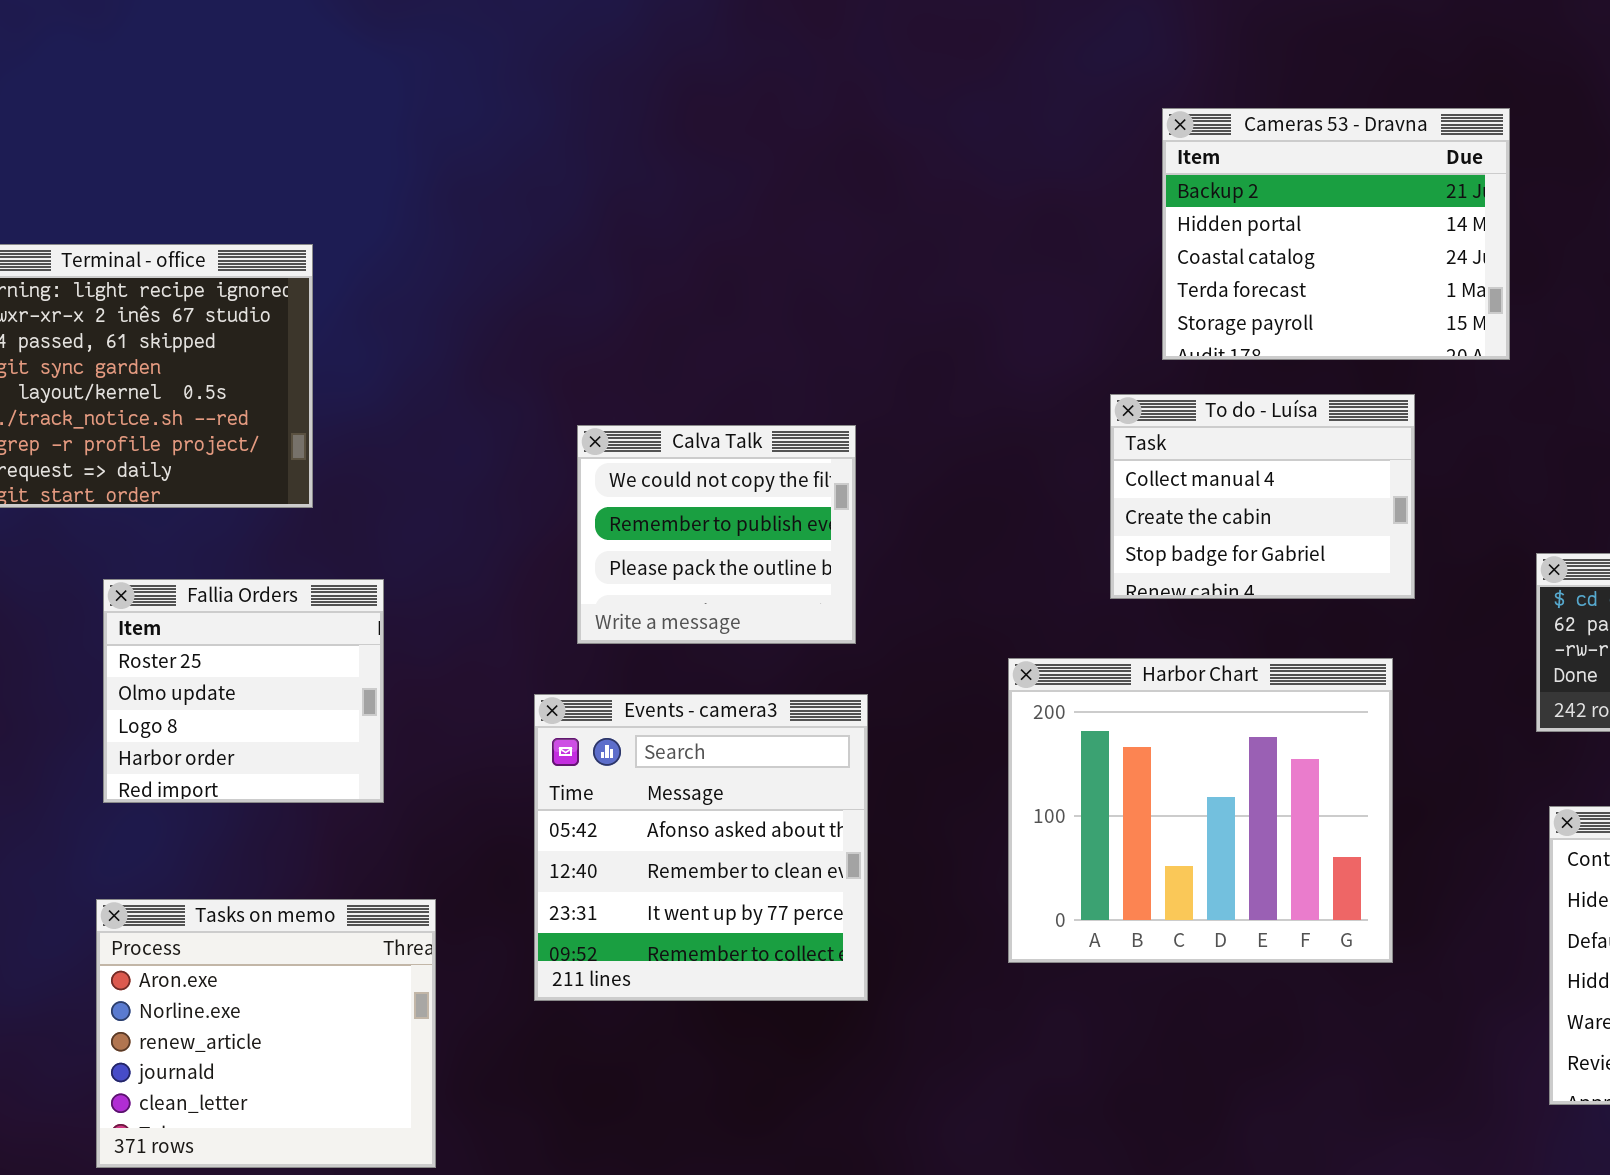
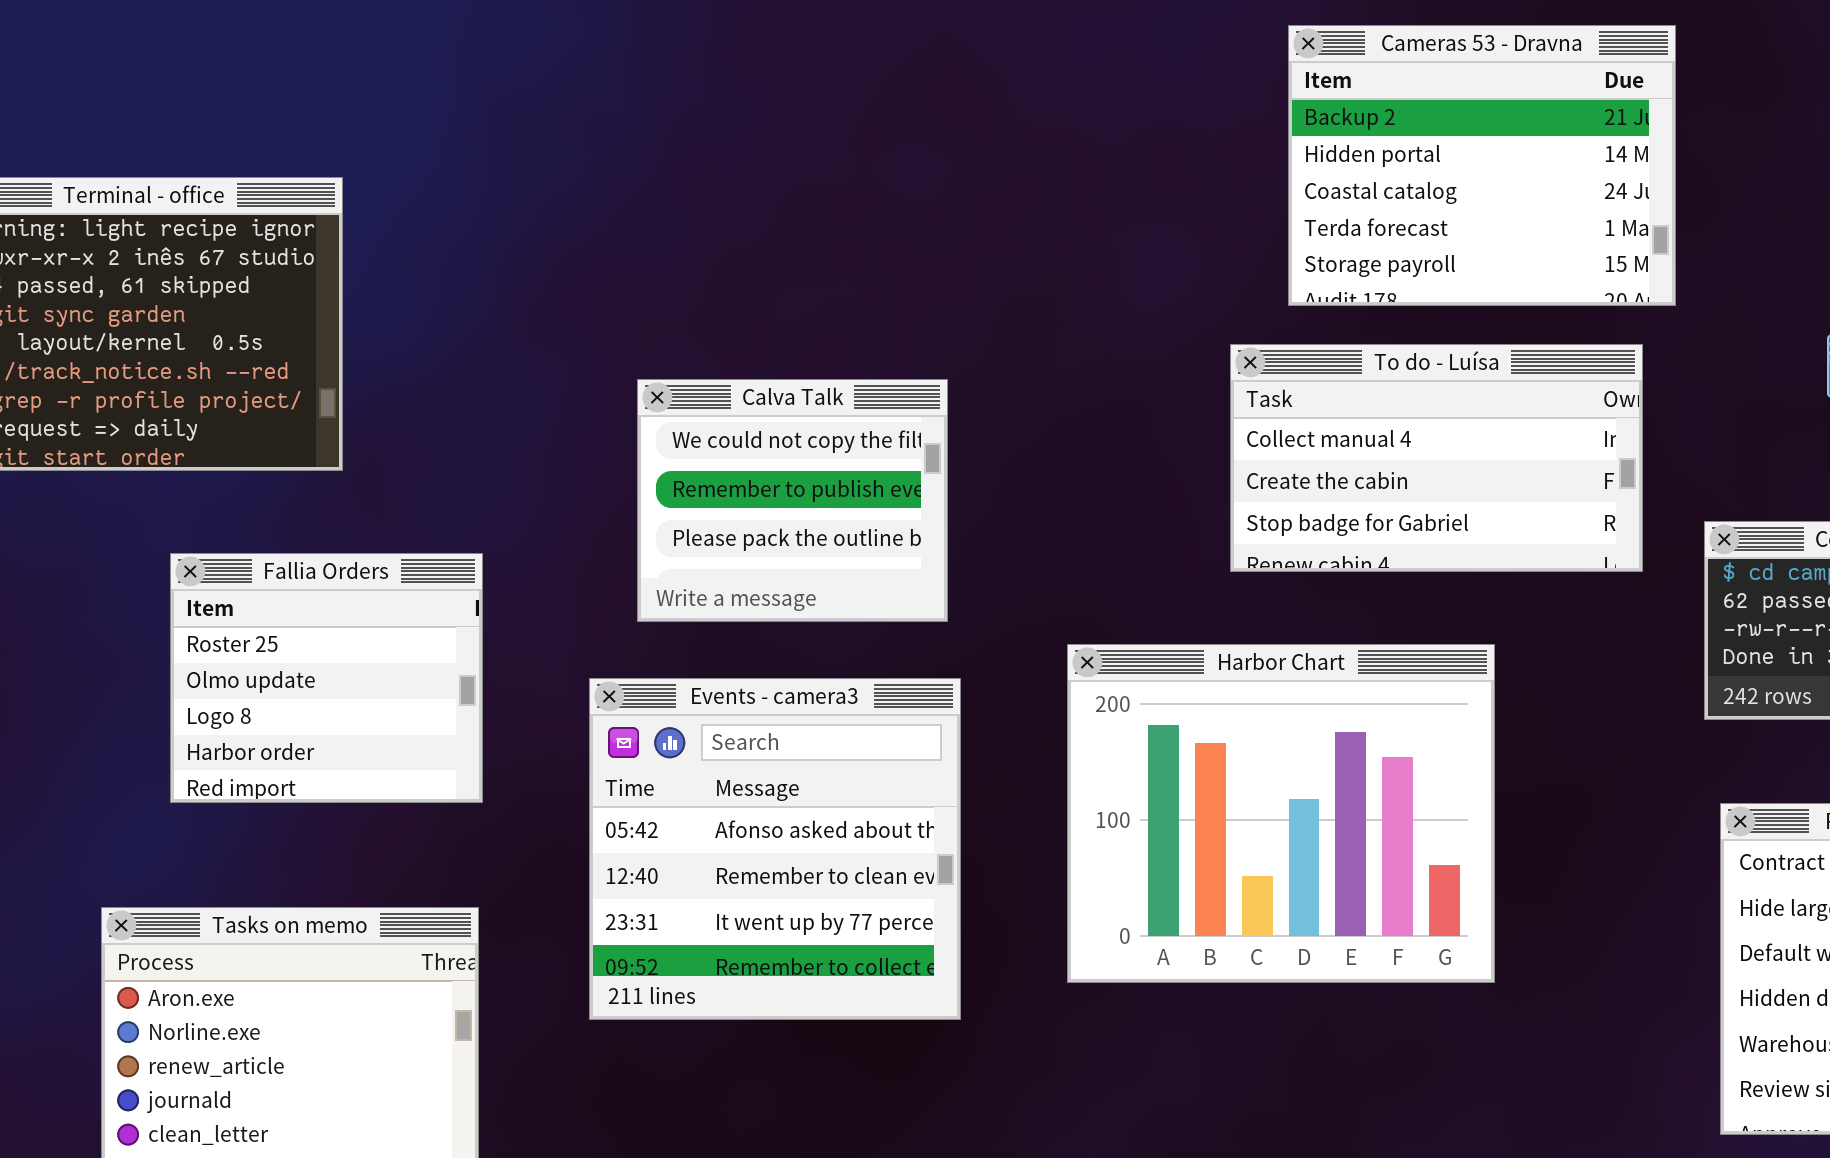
To do - Luísa: [1110,394,1415,599] -> [1230,344,1643,572], resized
Fallia Orders: [103,579,384,803] -> [170,553,483,803], moved
Harbor Chart: [1008,658,1393,963] -> [1067,644,1495,983], moved

